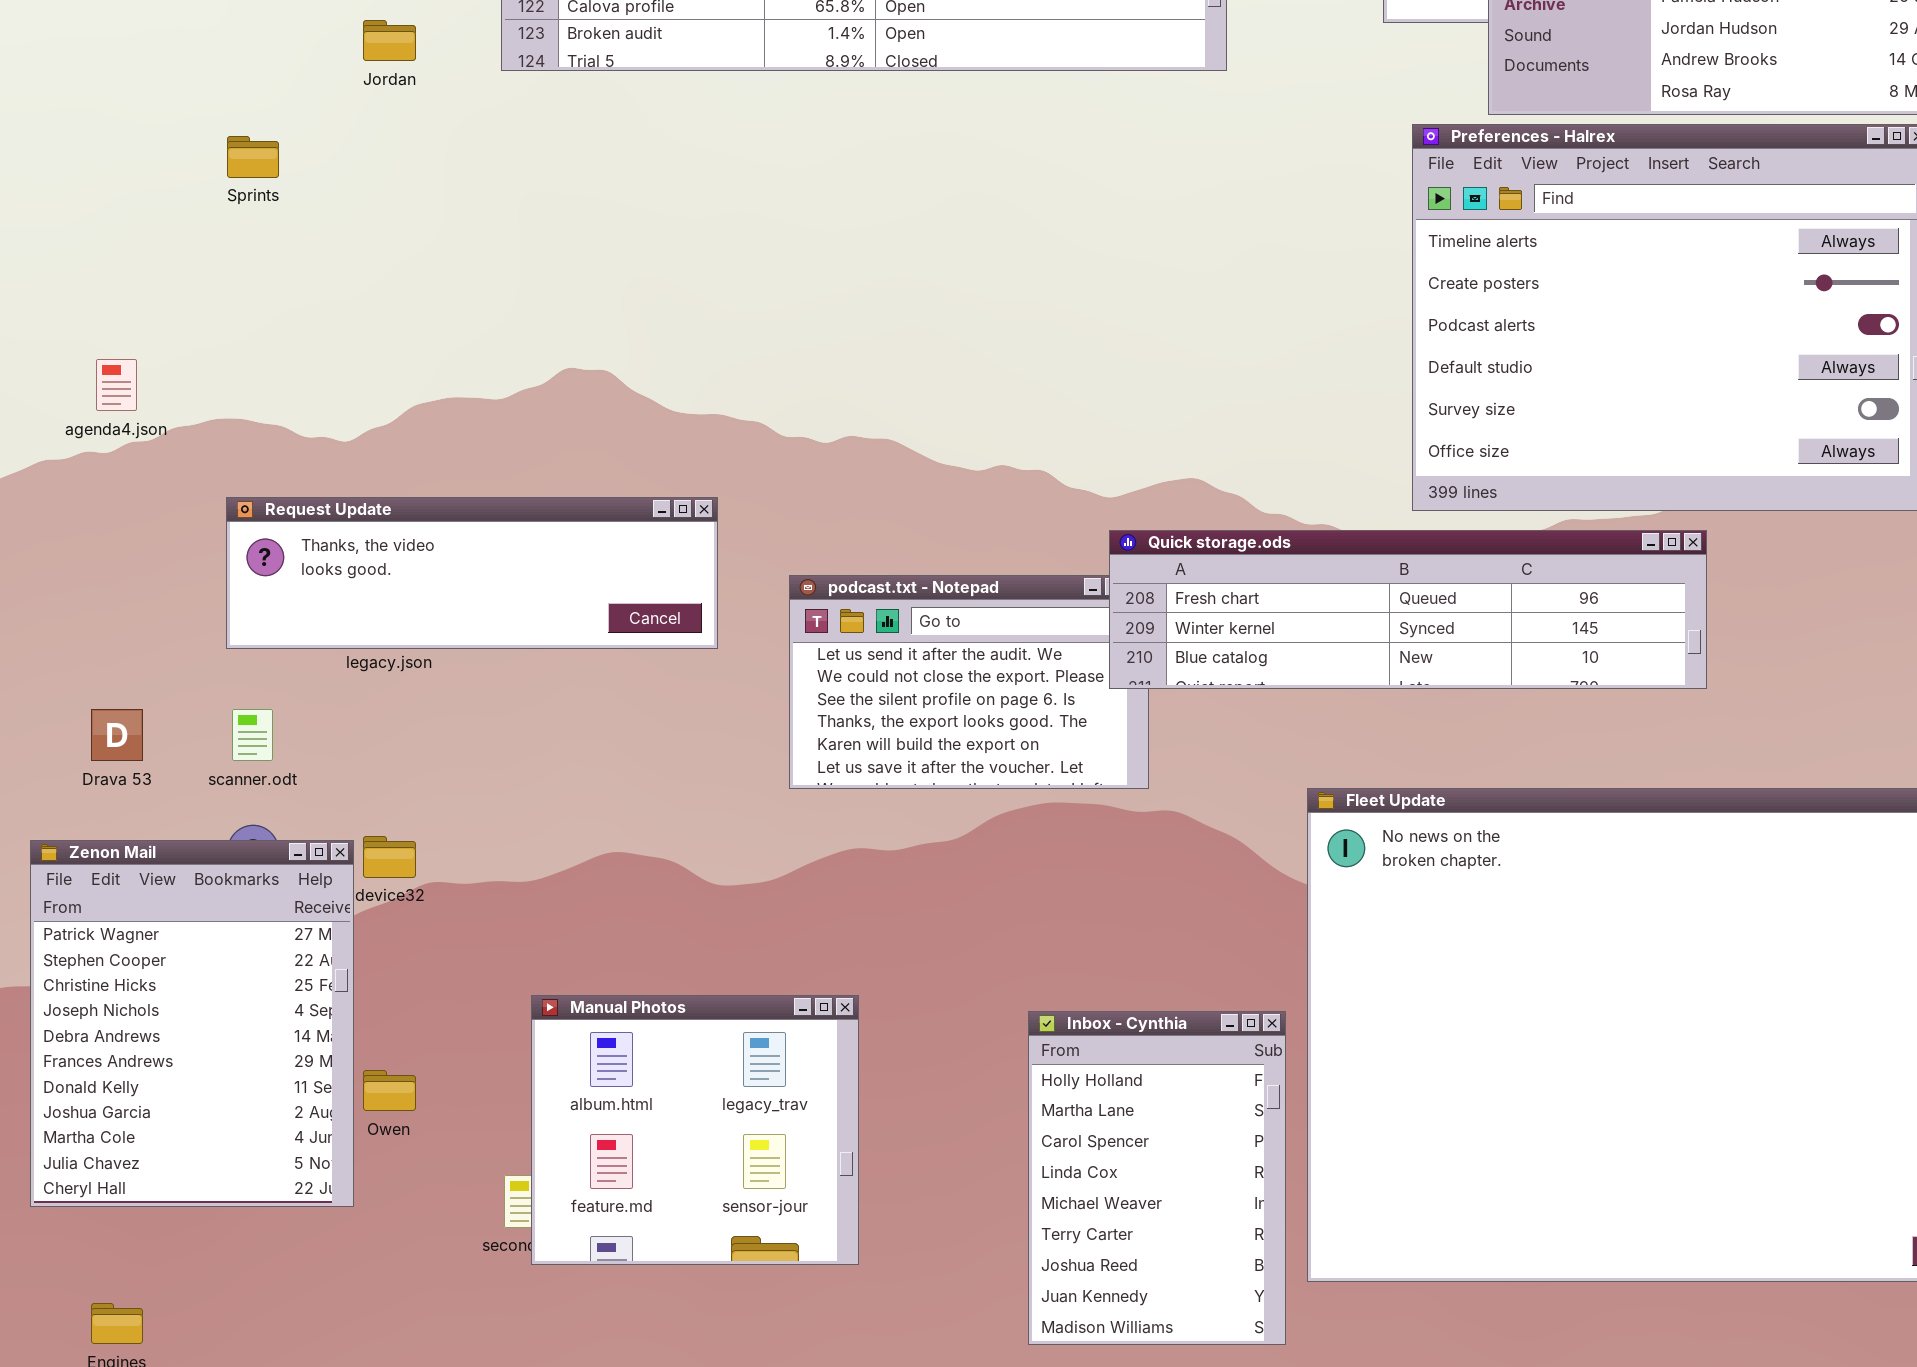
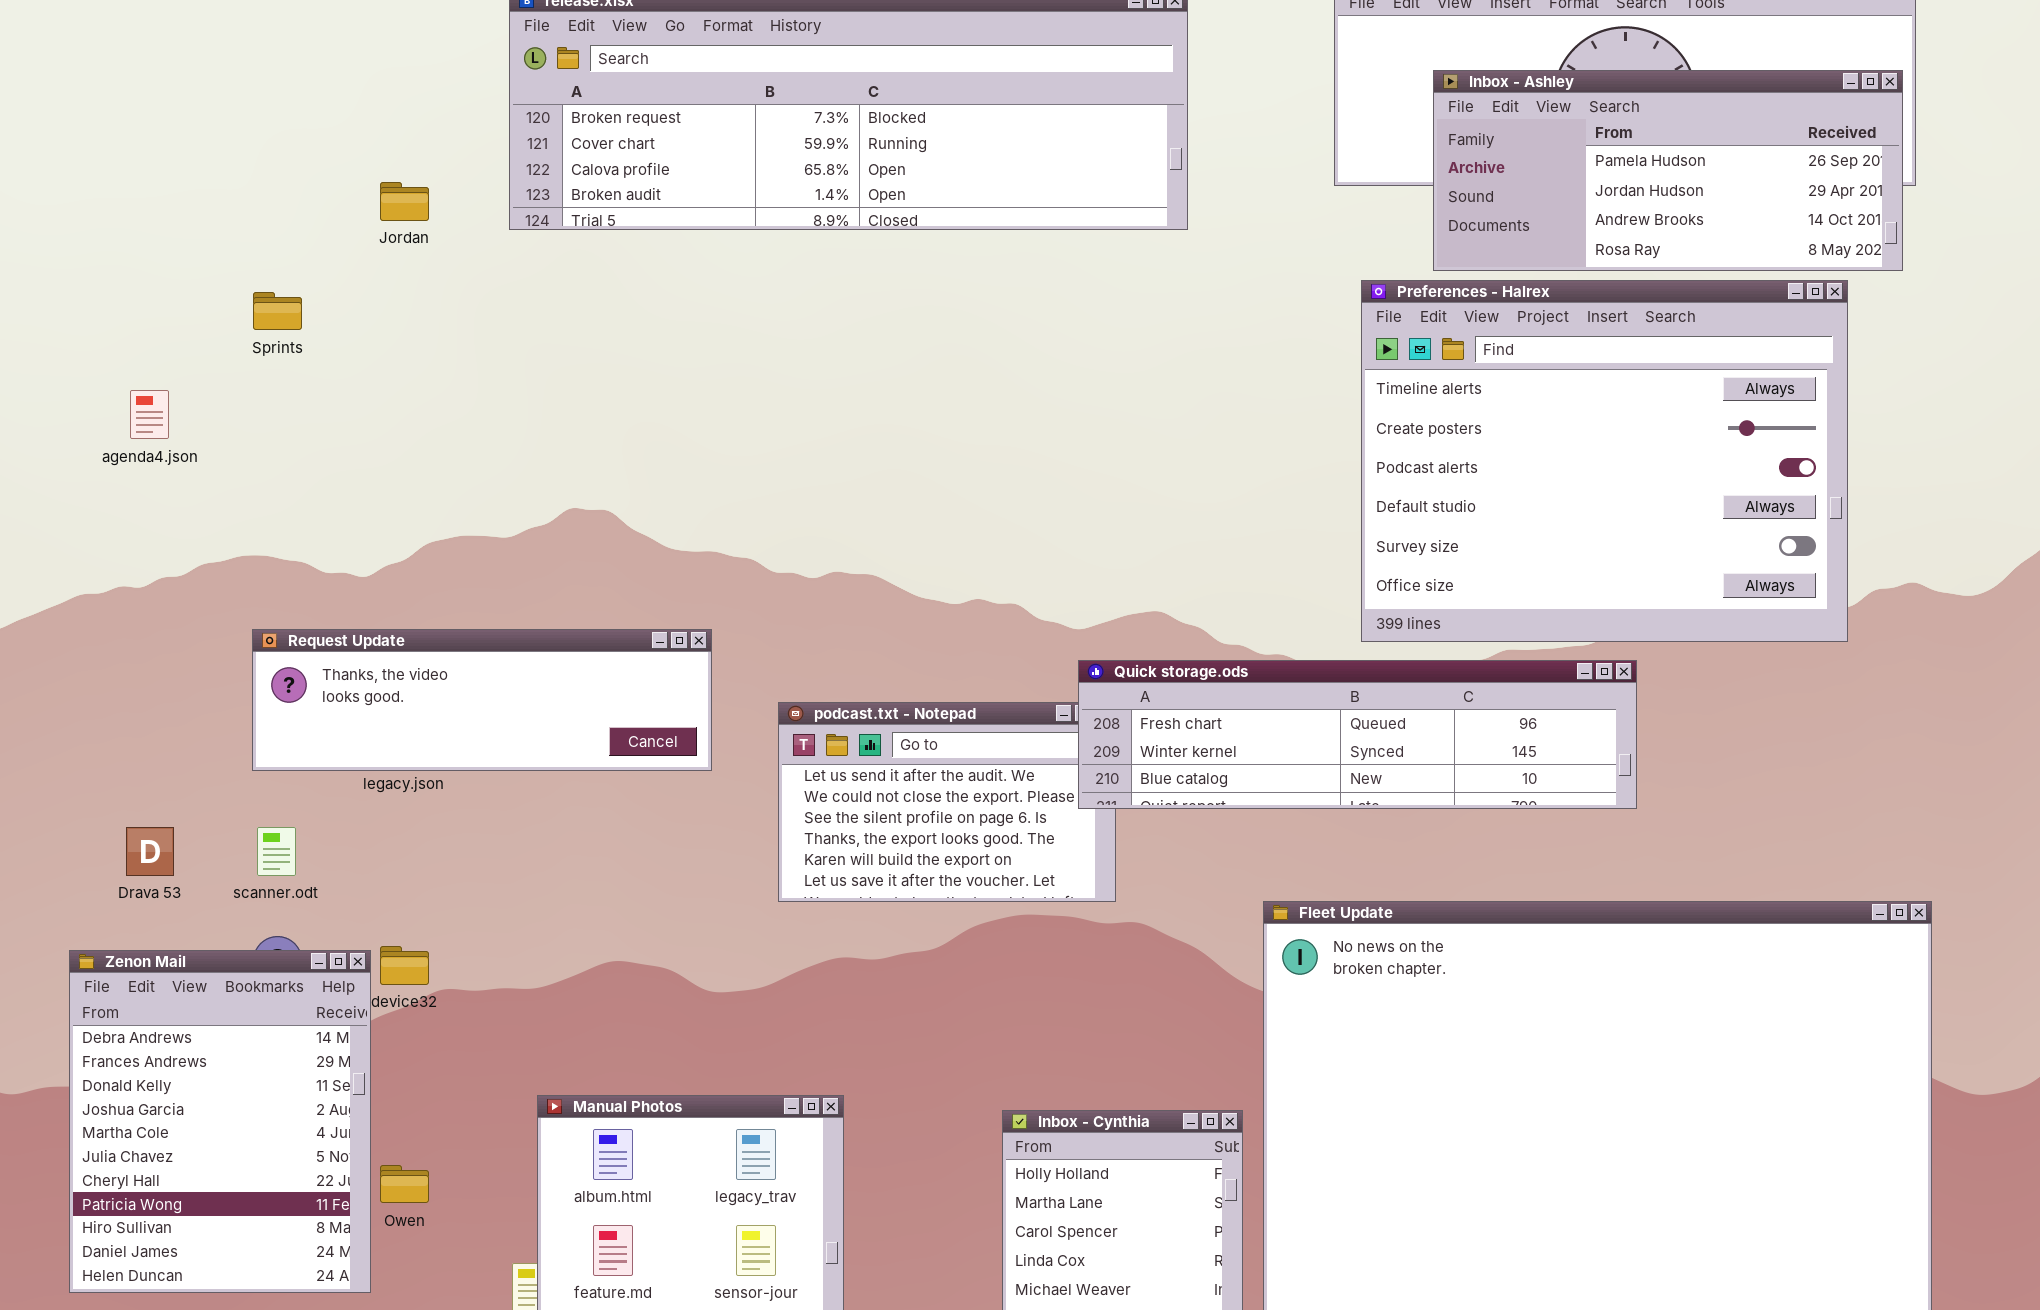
agenda4.json: [96,359,137,411] -> [130,390,169,439], moved
Zenon Mail: [30,840,354,1207] -> [69,950,371,1293], scrolled down 4 rows

